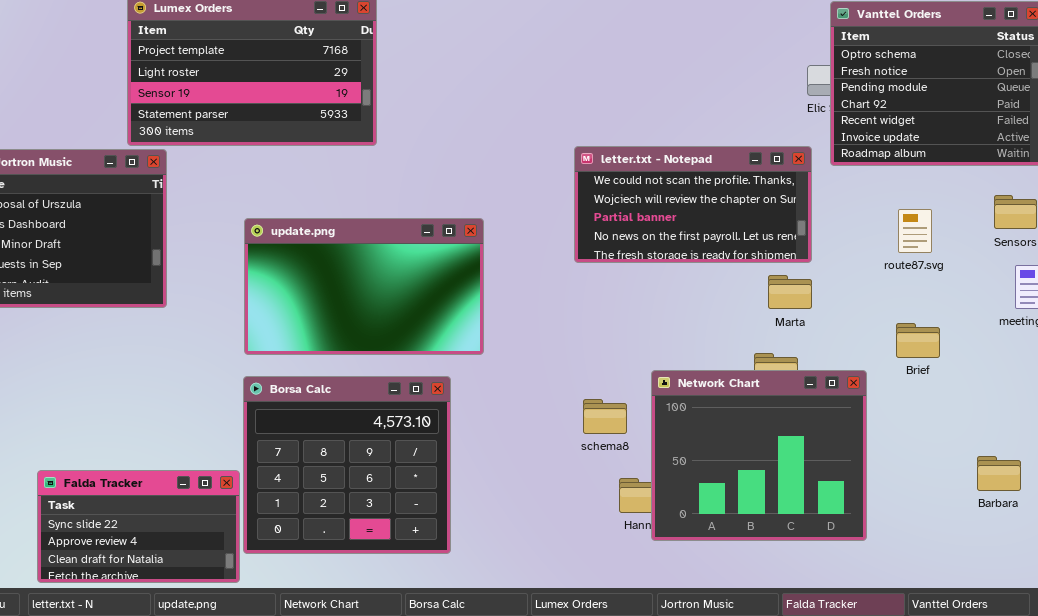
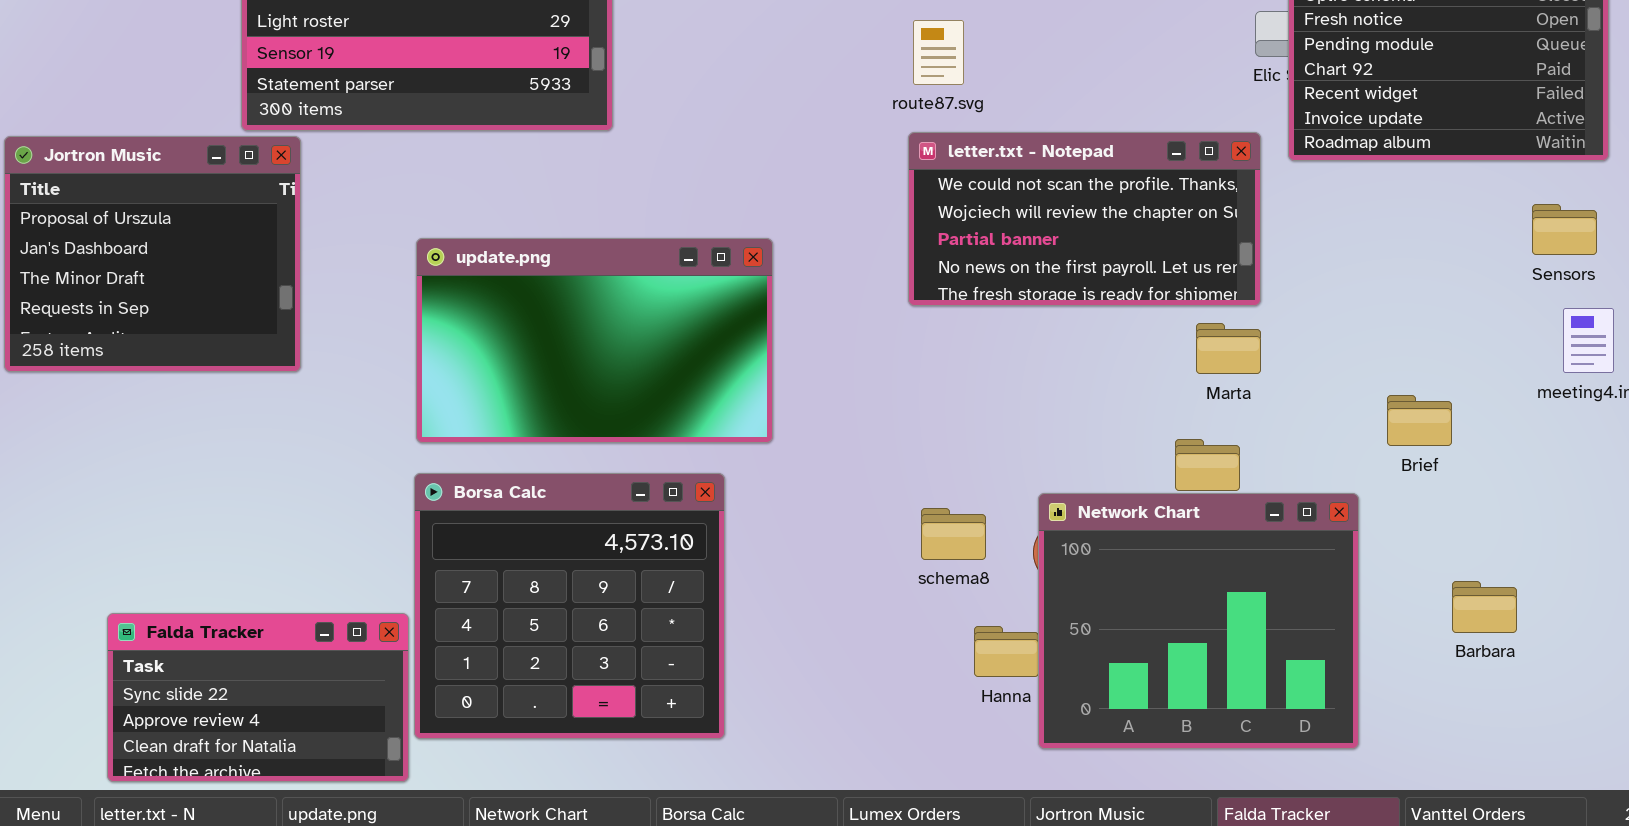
route87.svg: [898,209,932,253] -> [913,20,964,85], moved
Network Chart: [651,370,867,541] -> [1038,493,1359,749], moved
Barbara: [977,456,1021,491] -> [1452,581,1517,633], moved

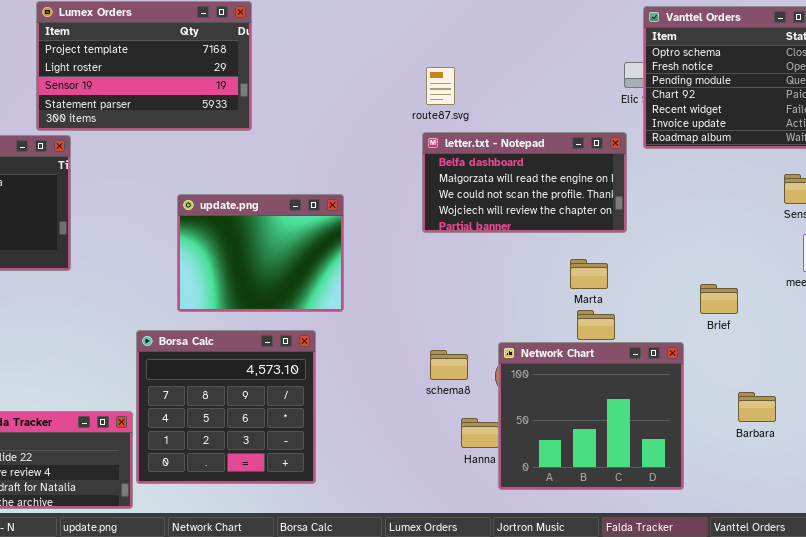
letter.txt - Notepad: [908,132,1261,306] -> [422,132,627,233], scrolled up 2 rows
update.png: [416,238,773,443] -> [177,194,344,312], resized
Marta: [1196,323,1261,374] -> [570,259,608,289], moved

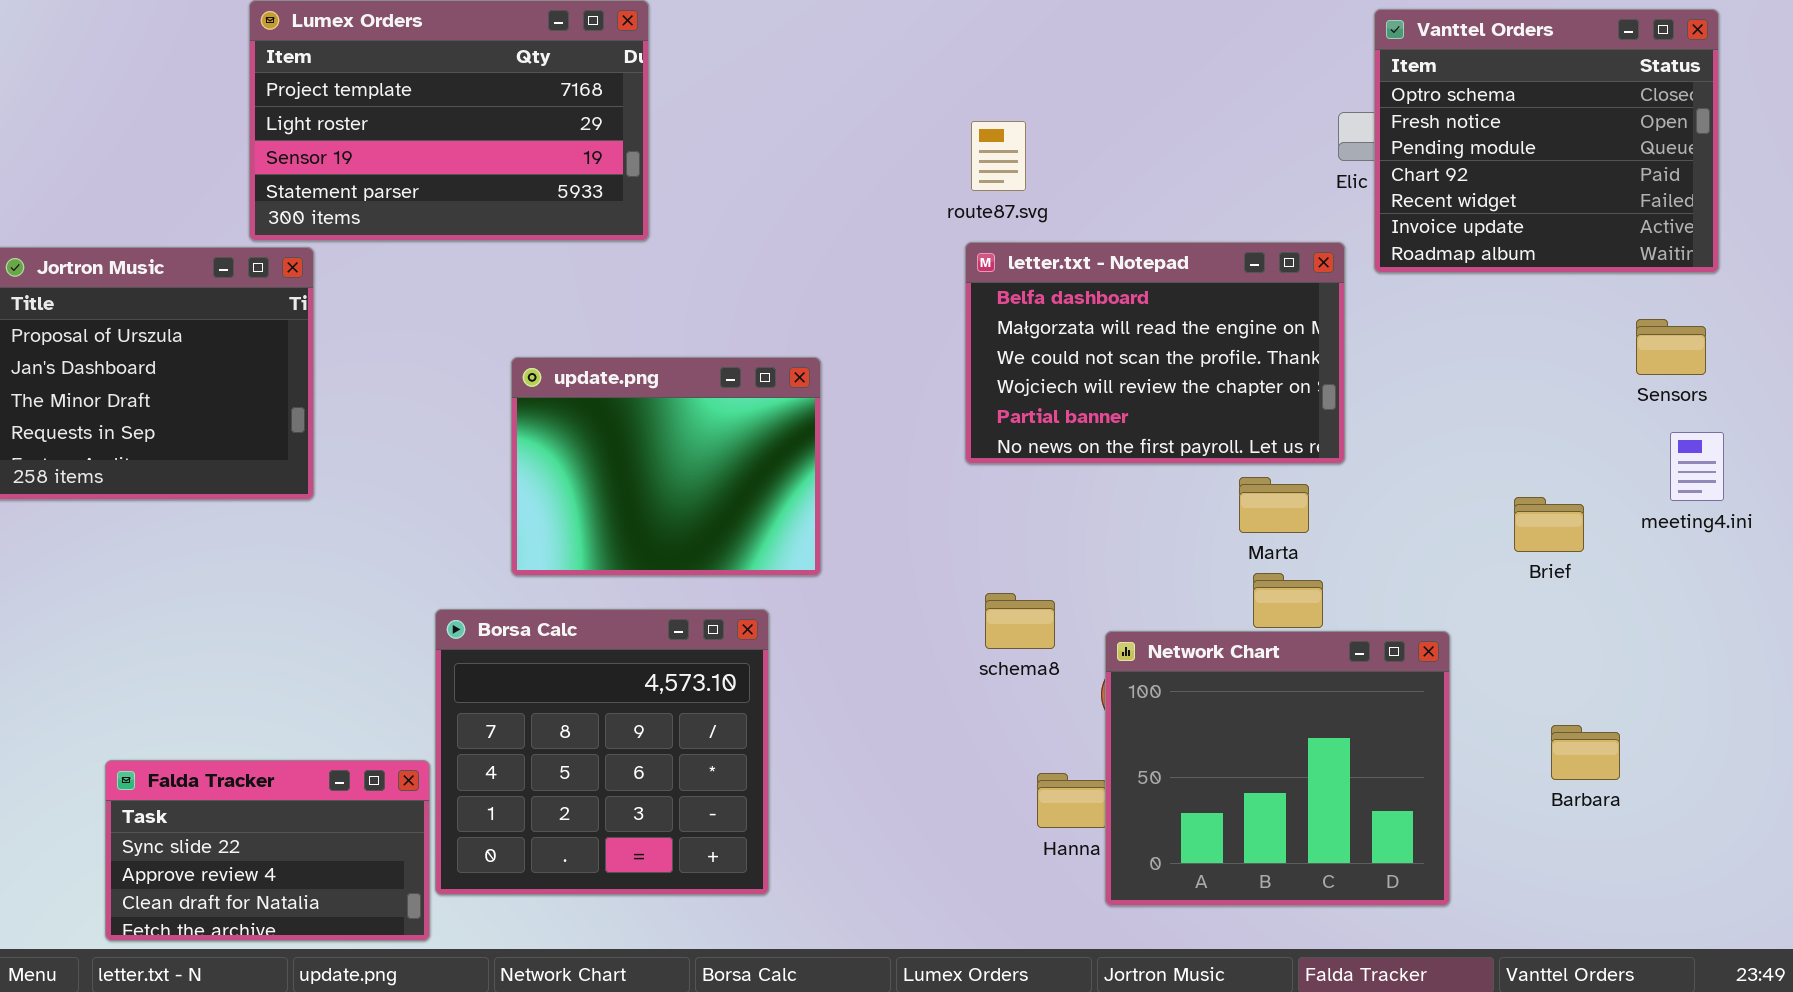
letter.txt - Notepad: [422,132,627,233] -> [965,242,1345,464], resized
Brief: [700,284,738,314] -> [1514,497,1584,552], moved
schema8: [430,350,468,380] -> [985,593,1055,649], moved

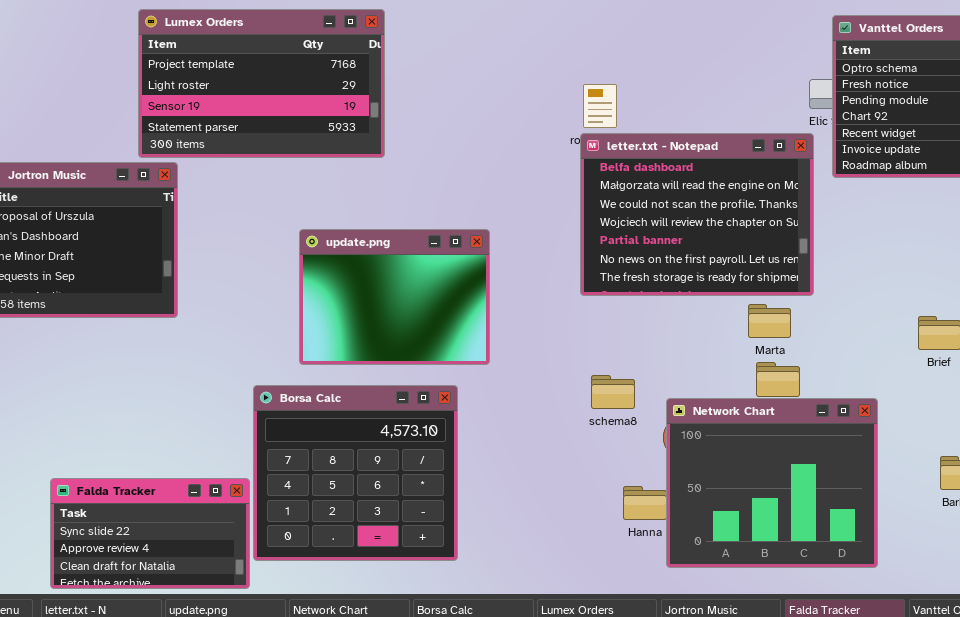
letter.txt - Notepad: [965,242,1345,464] -> [580,133,814,296], resized

